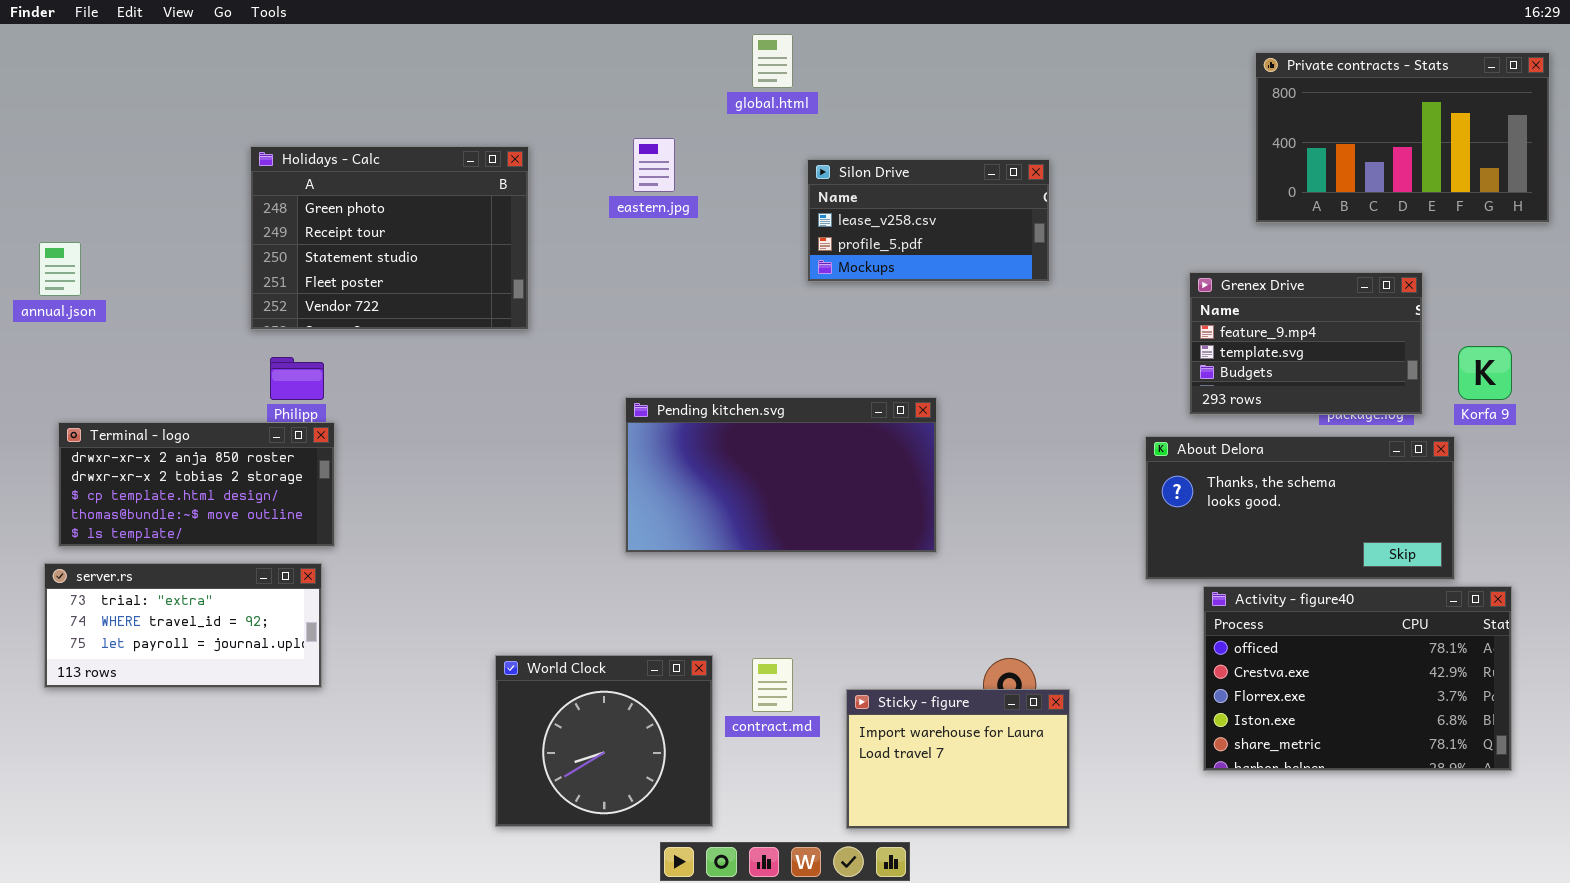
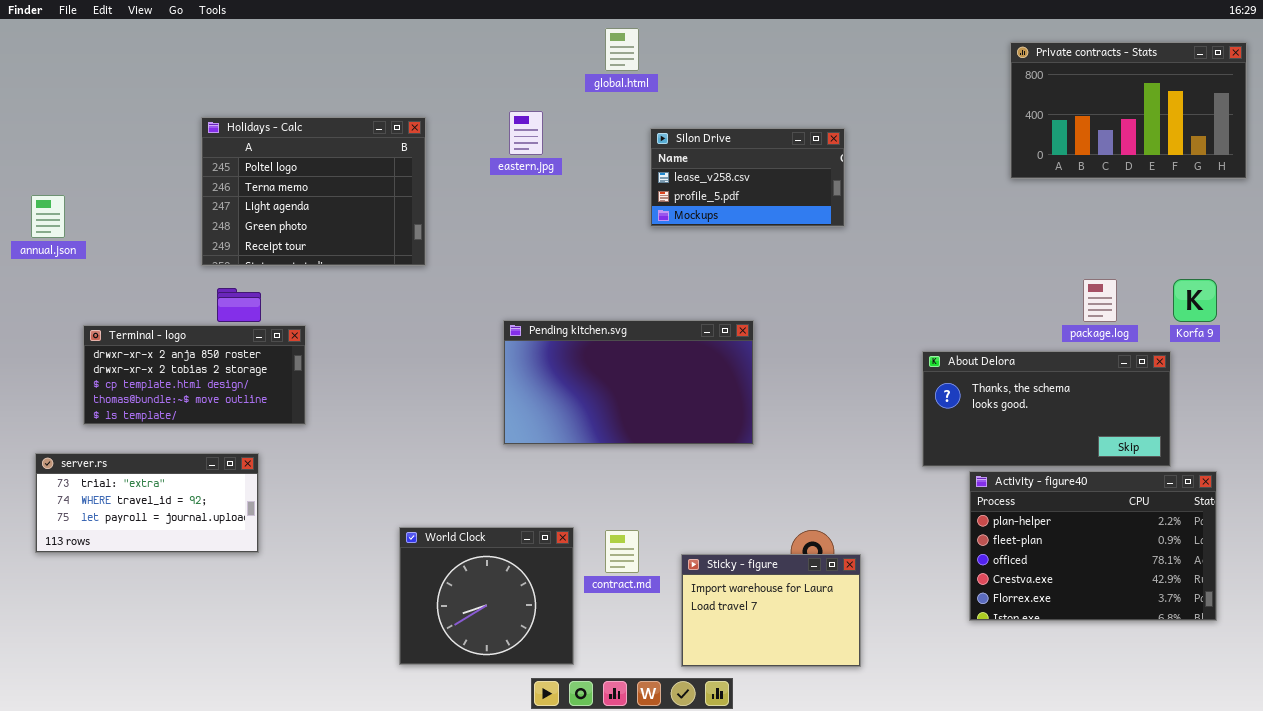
Holidays - Calc: [250,146,529,330] -> [201,117,426,266], scrolled up 3 rows
Grenex Drive: [1189,272,1423,415] -> none, closed
Terminal - logo: [58,422,335,547] -> [83,325,306,425], moved
Activity - figure40: [1203,586,1512,771] -> [969,471,1217,621], scrolled up 2 rows

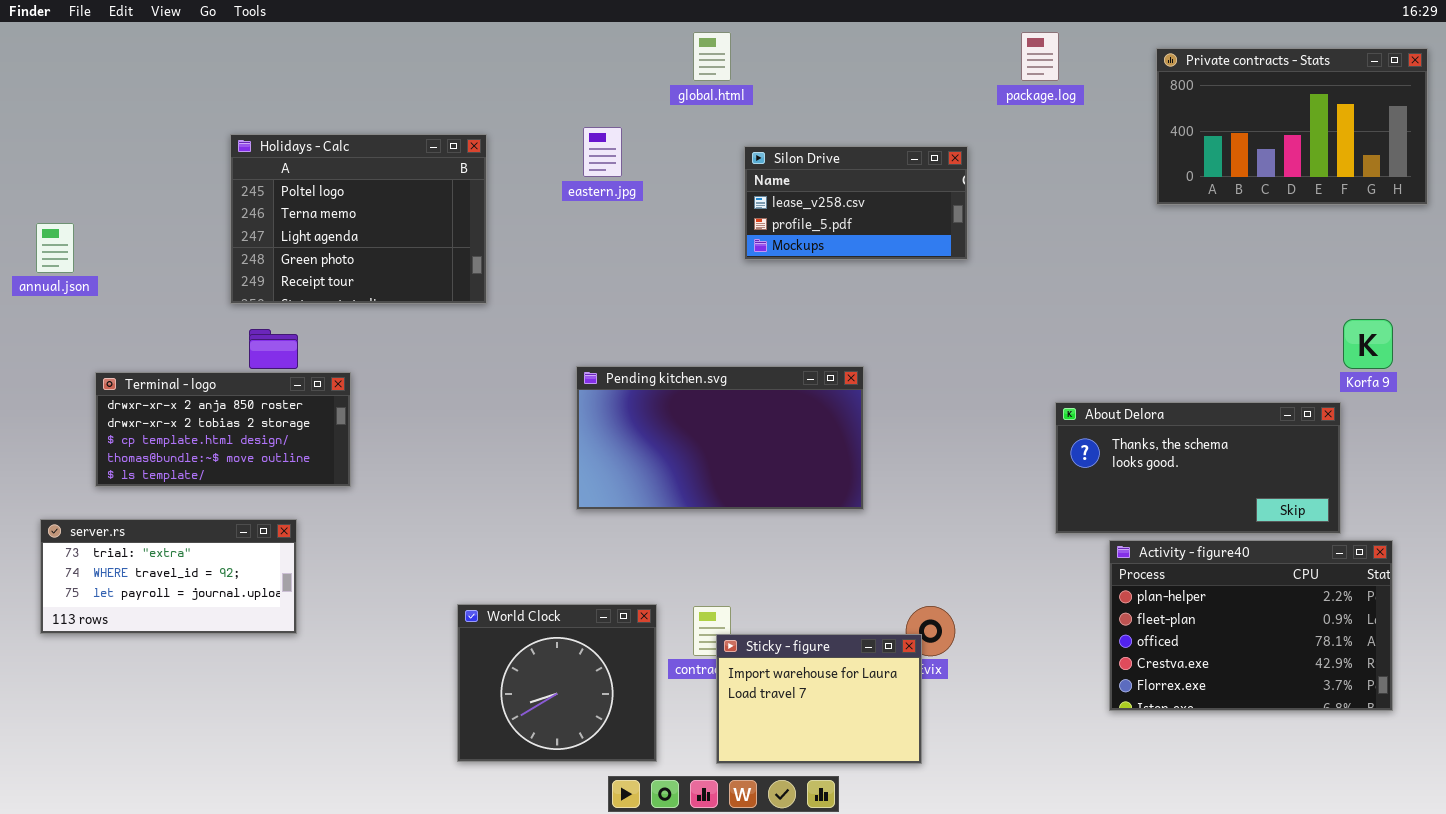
package.log: [1083,279,1117,322] -> [1021,32,1059,81], moved
Sticky - figure: [681,554,861,667] -> [716,634,922,764], moved

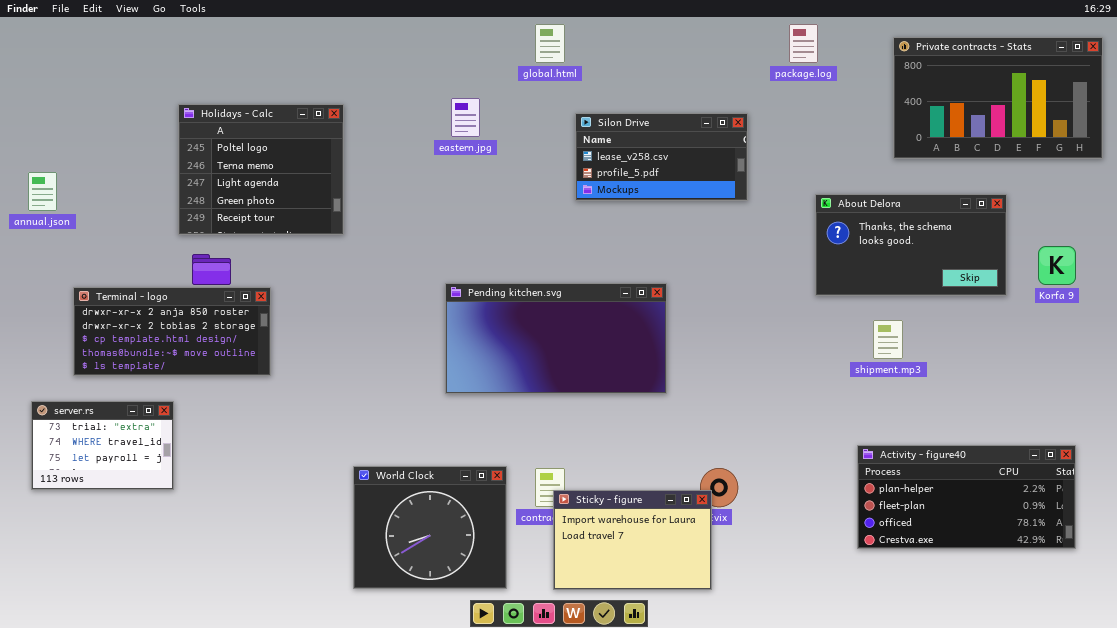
Holidays - Calc: [230,134,487,304] -> [178,104,344,235], resized
About Delora: [1055,402,1341,534] -> [815,194,1007,296], moved, resized
server.rs: [40,519,297,634] -> [31,401,174,490], resized
Activity - figure40: [1109,540,1393,711] -> [857,445,1076,549], resized

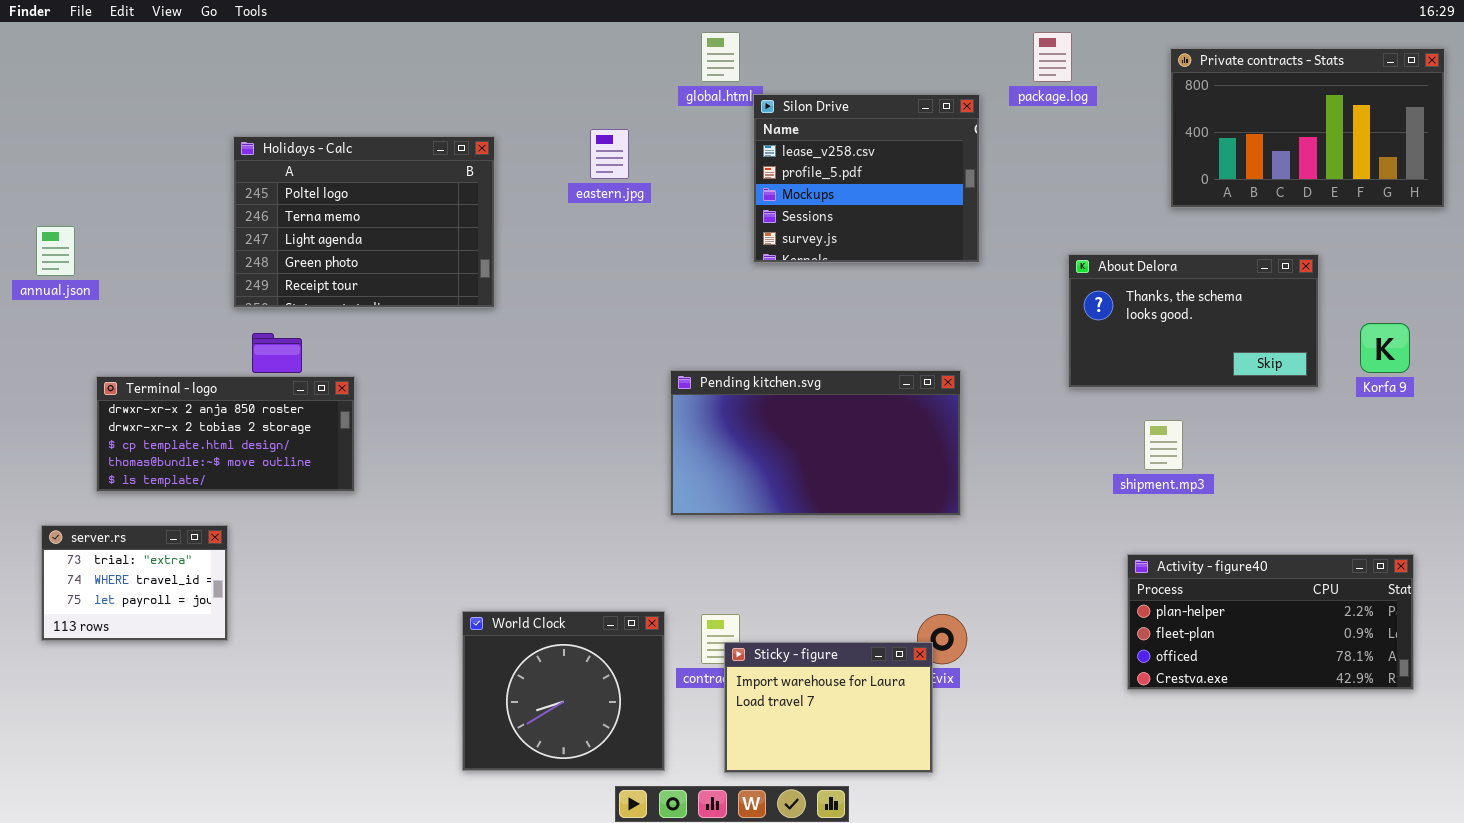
Holidays - Calc: [178,104,344,235] -> [233,136,495,308], resized
Silon Drive: [575,113,748,201] -> [753,94,980,263], resized
Pending kitchen.svg: [445,283,667,394] -> [670,370,961,516], moved
Activity - figure40: [857,445,1076,549] -> [1127,554,1414,690], moved

